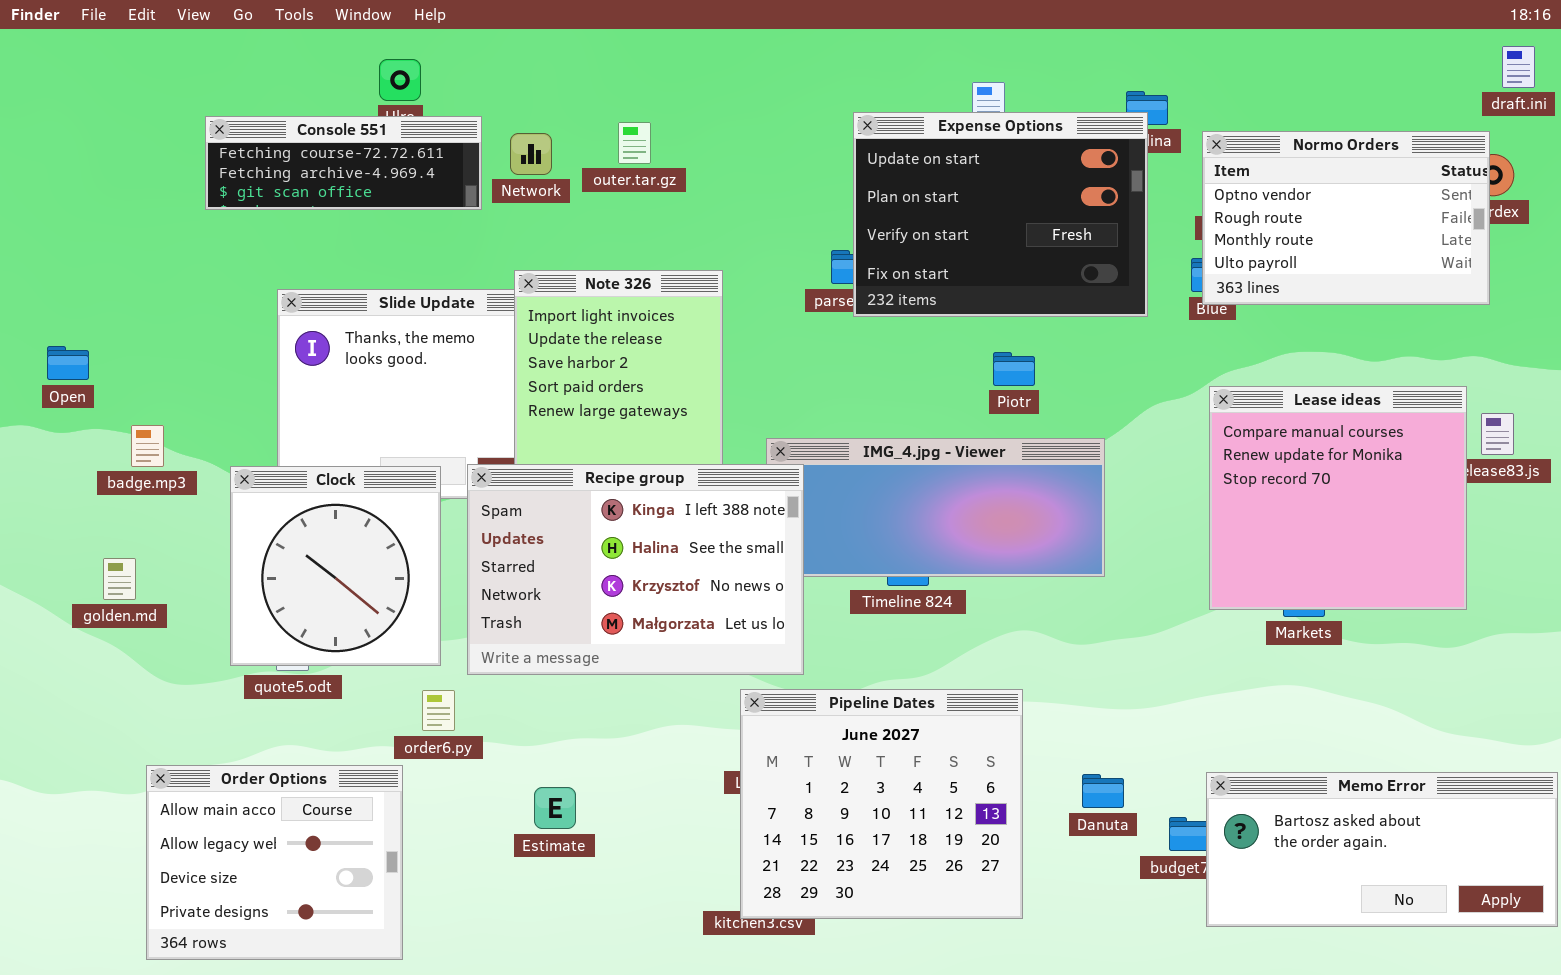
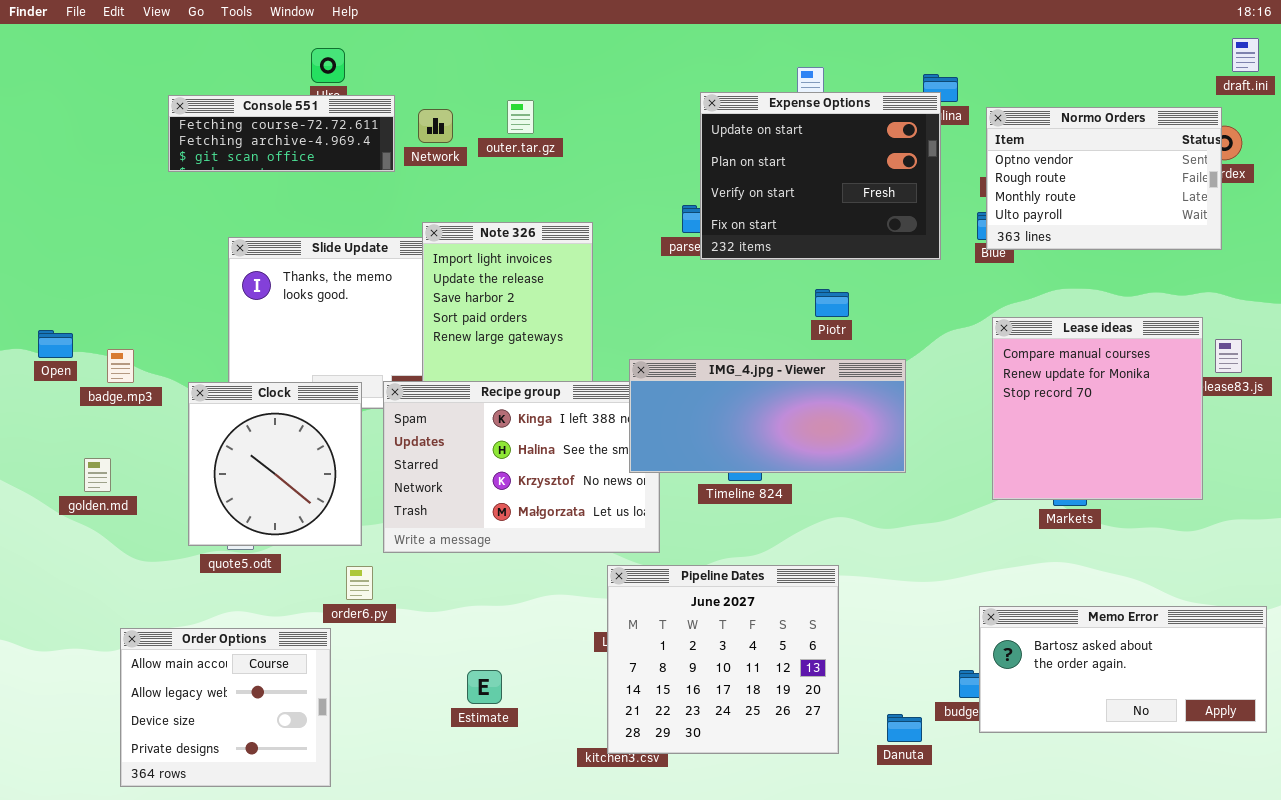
Open: [47,346,89,380] -> [38,330,73,358], moved
IMG_4.jpg - Viewer: [766,438,1105,577] -> [629,359,906,473], raised
Memo Error: [1206,772,1558,927] -> [979,606,1267,733], moved
Danuta: [1082,774,1124,808] -> [887,714,922,742], moved
Estimate: [534,787,576,829] -> [467,670,502,704], moved

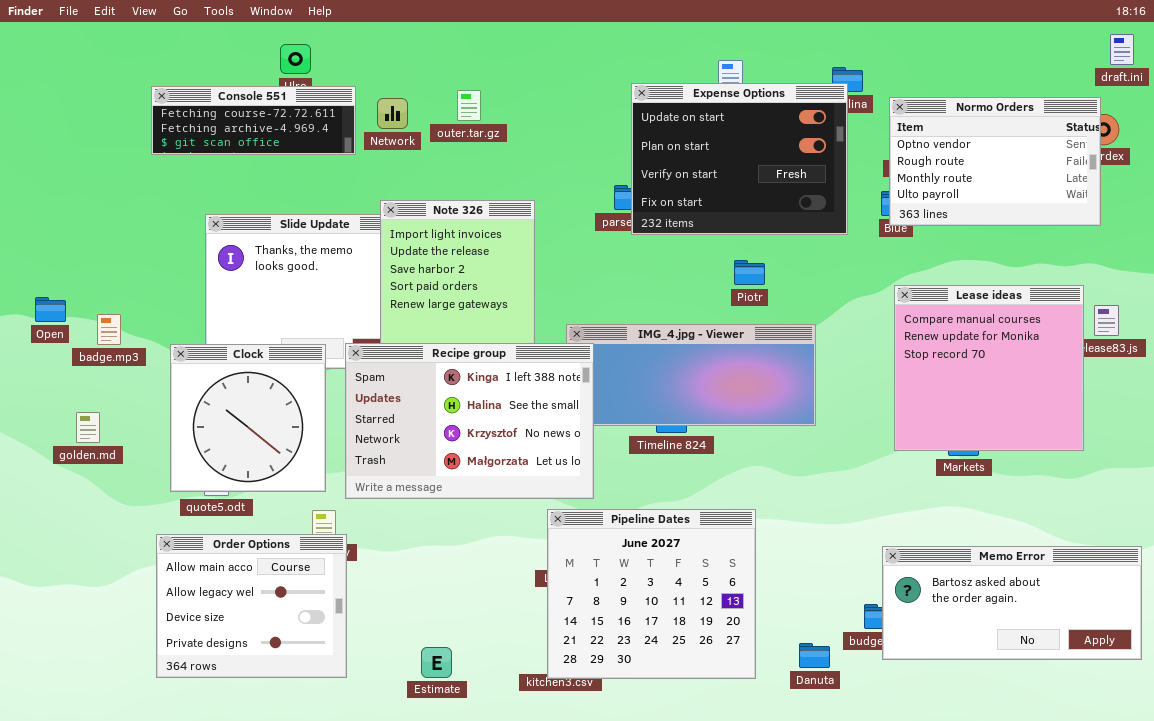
Recipe group: [383,381,660,553] -> [345,343,594,499], raised
Order Options: [120,628,331,787] -> [156,534,347,678], moved
Estimate: [467,670,502,704] -> [421,647,452,678], moved

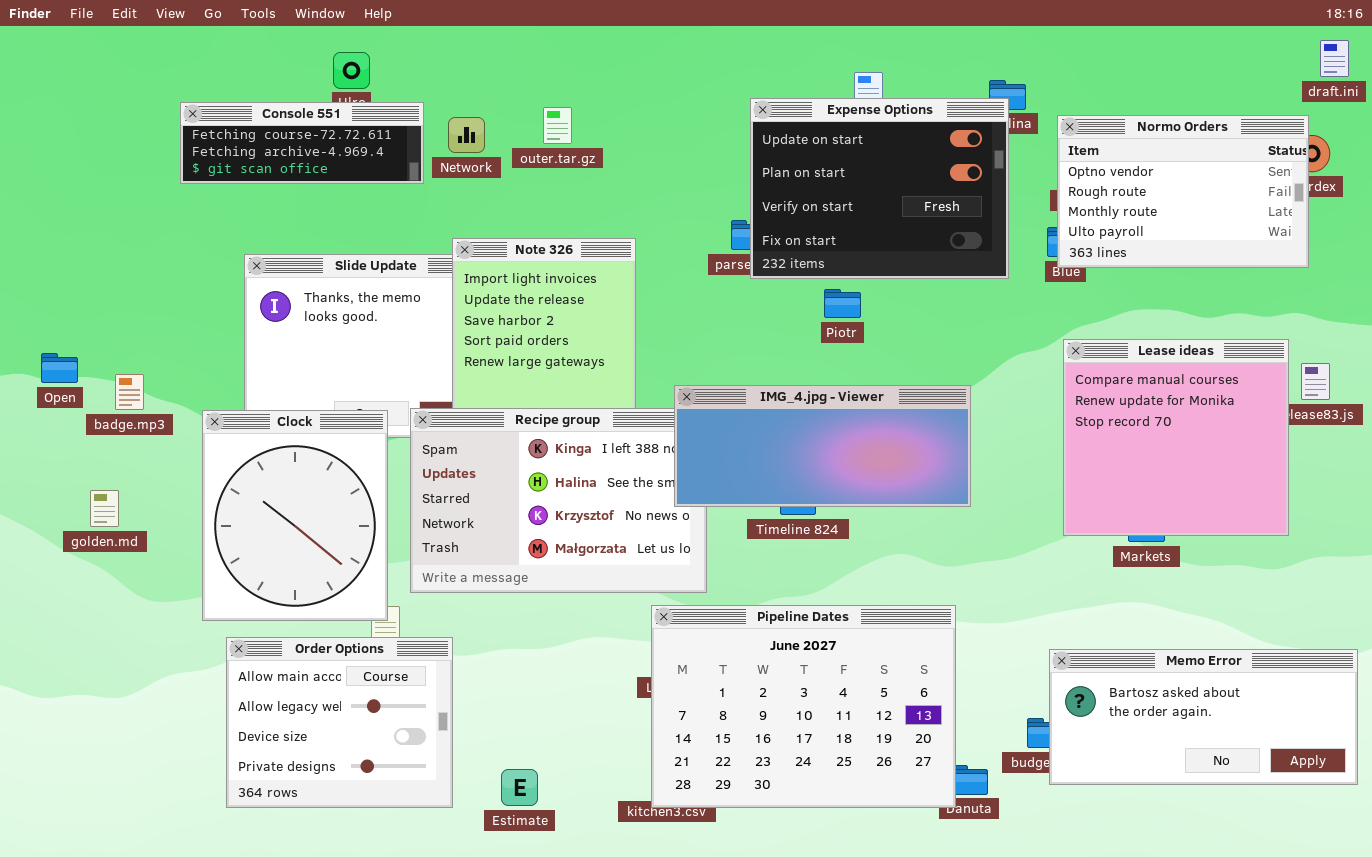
Piotr: [734,260,765,285] -> [824,289,861,318], moved
IMG_4.jpg - Viewer: [566,324,816,426] -> [674,385,971,507], raised
Clock: [170,344,326,492] -> [202,410,388,621], resized
Pipeline Dates: [547,509,756,679] -> [651,605,956,808], resized
Order Options: [156,534,347,678] -> [226,637,453,808], moved

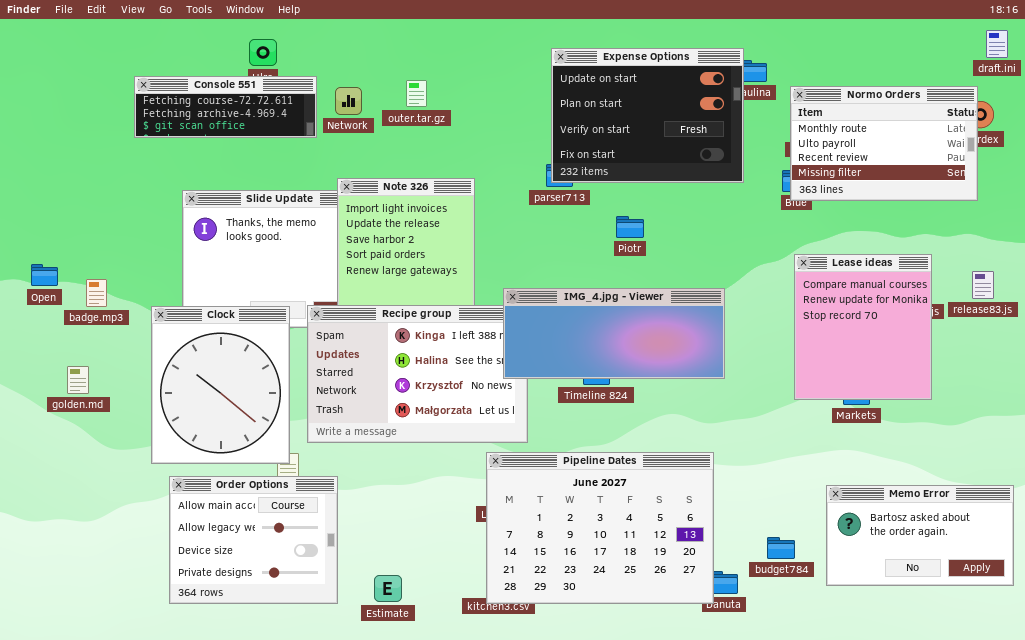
Expense Options: [750,98,1009,279] -> [551,48,744,183], moved
Normo Orders: [1057,115,1309,268] -> [790,86,978,201], scrolled down 2 rows
Lease ideas: [1063,339,1289,536] -> [794,254,932,400], resized
Memo Error: [1049,649,1358,785] -> [826,485,1014,586], resized

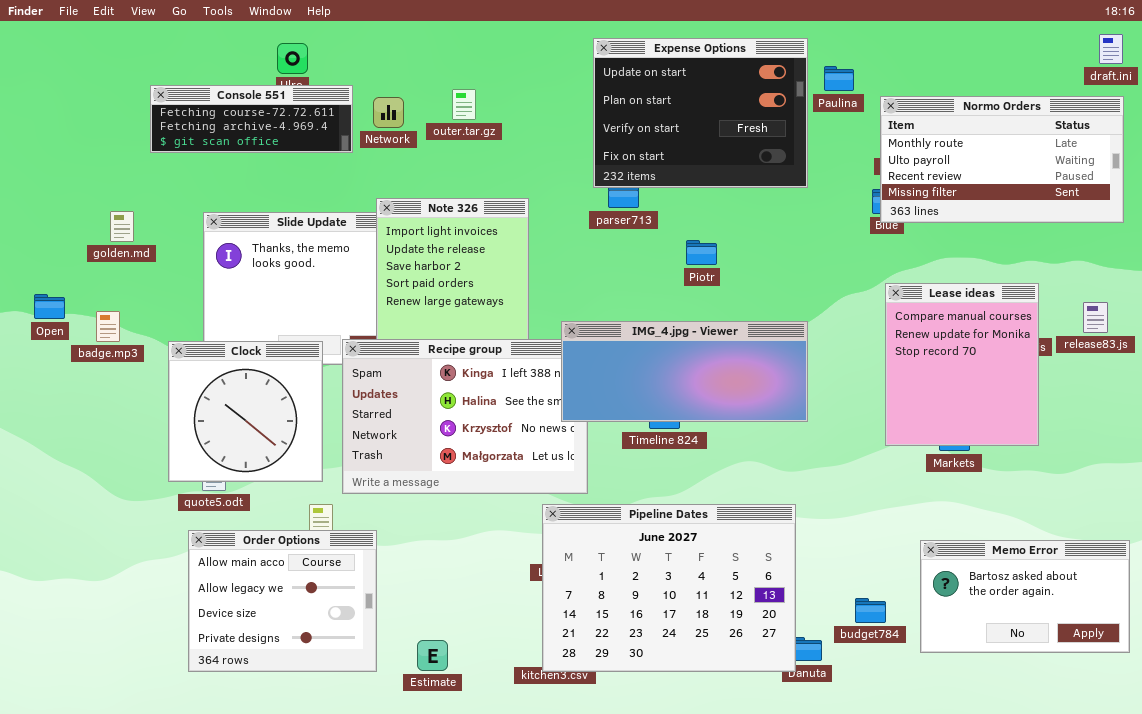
Expense Options: [551,48,744,183] -> [593,38,808,188], moved
Normo Orders: [790,86,978,201] -> [880,96,1124,223], resized
Clock: [151,306,290,464] -> [168,341,323,482], resized
golden.md: [67,366,89,394] -> [110,211,134,242], moved

